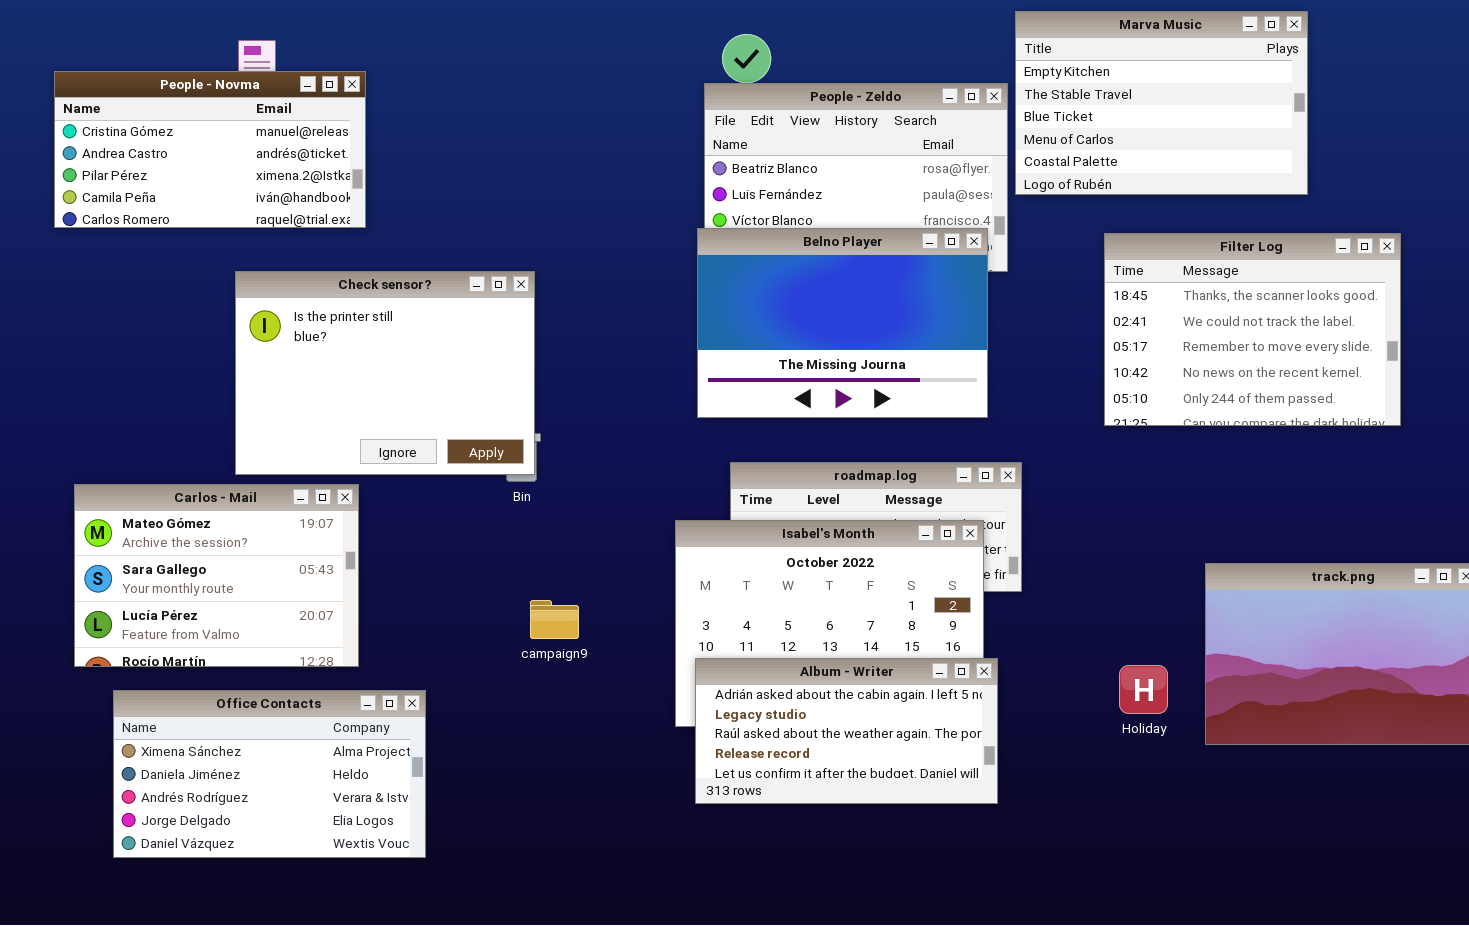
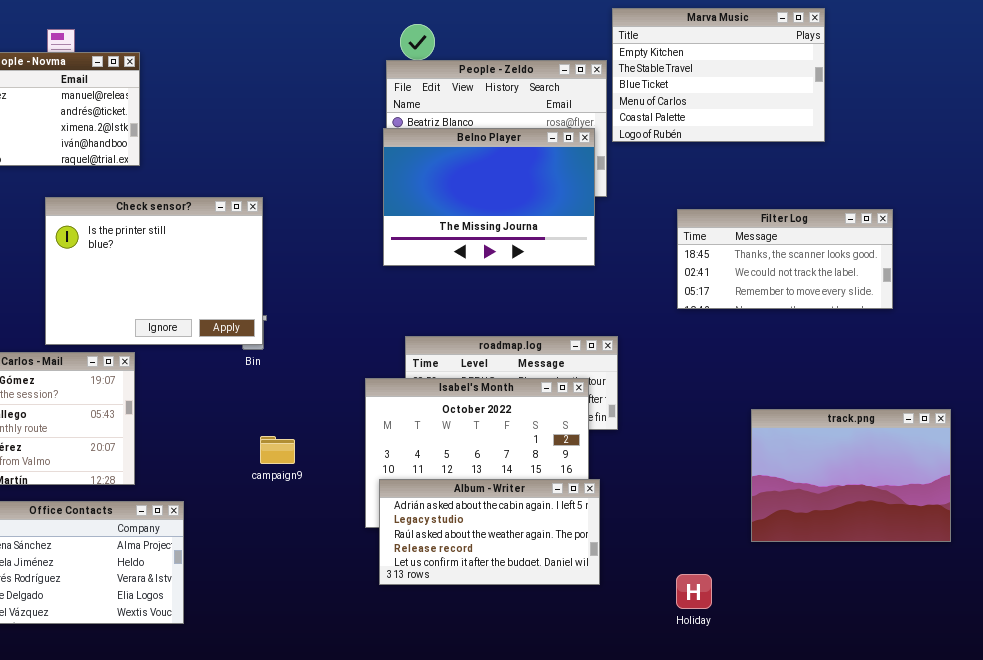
Belno Player: [697,228,988,418] -> [383,128,595,266], moved
Filter Log: [1104,233,1401,426] -> [677,209,893,309], resized
Holiday: [1119,665,1168,714] -> [676,574,712,609], moved

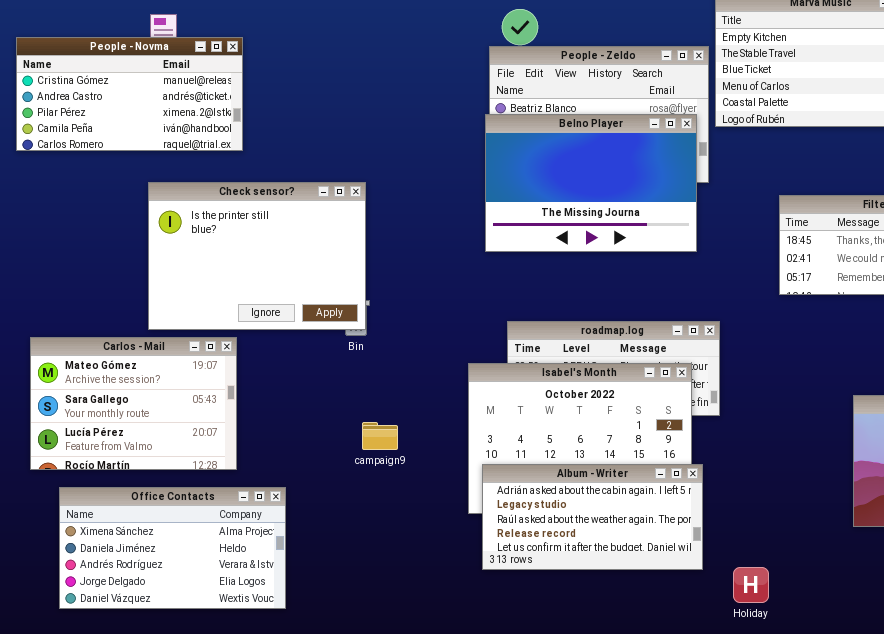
Holiday: [676,574,712,609] -> [733,567,769,603], moved

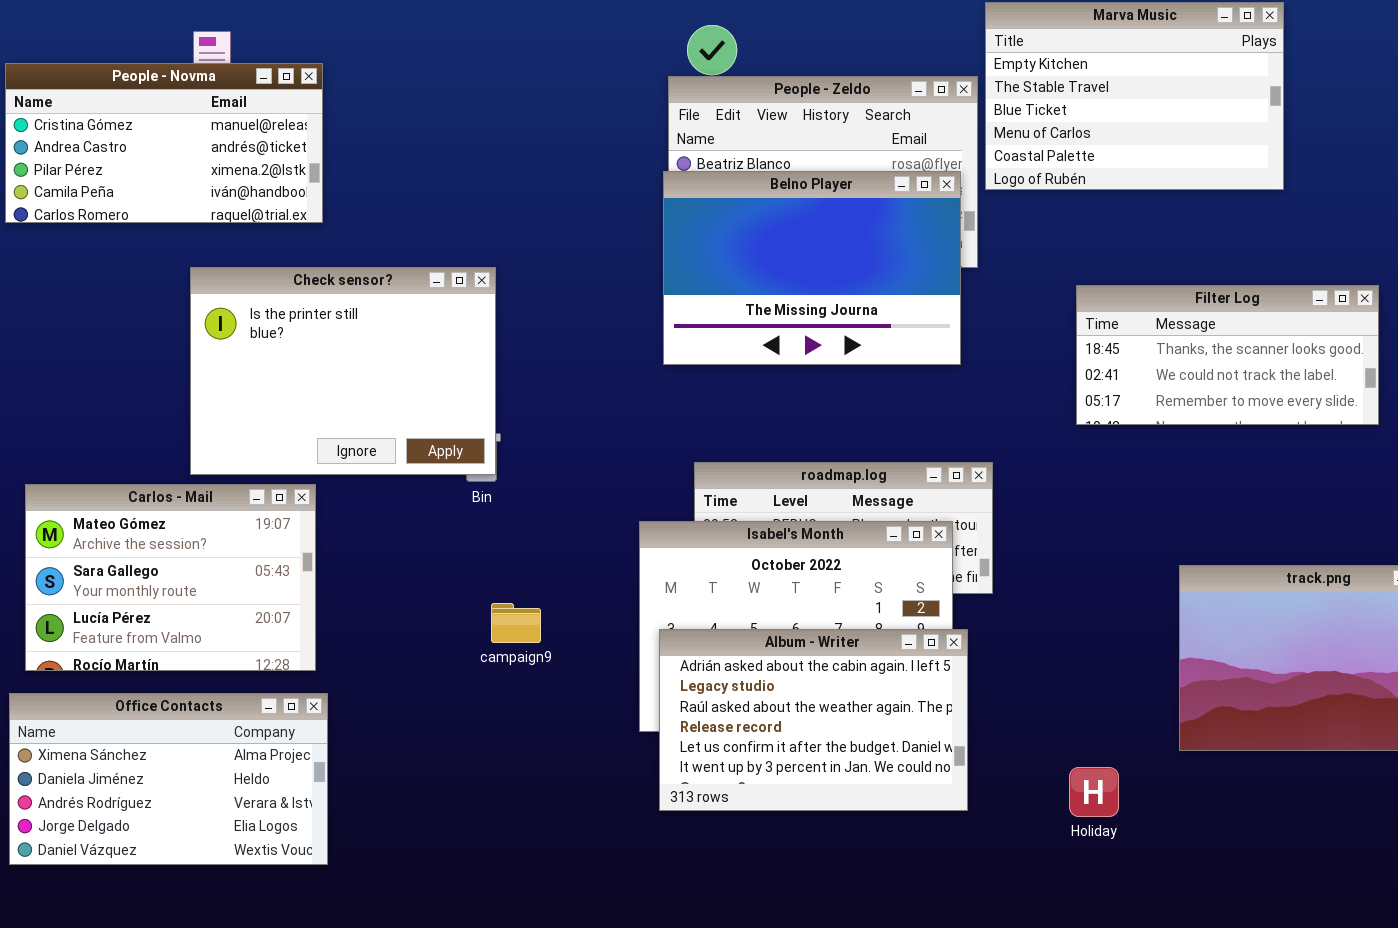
Album - Writer: [482,464,703,570] -> [659,629,968,811], resized
Office Contacts: [59,487,286,609] -> [9,693,328,865], moved
Holiday: [733,567,769,603] -> [1069,767,1119,817], moved

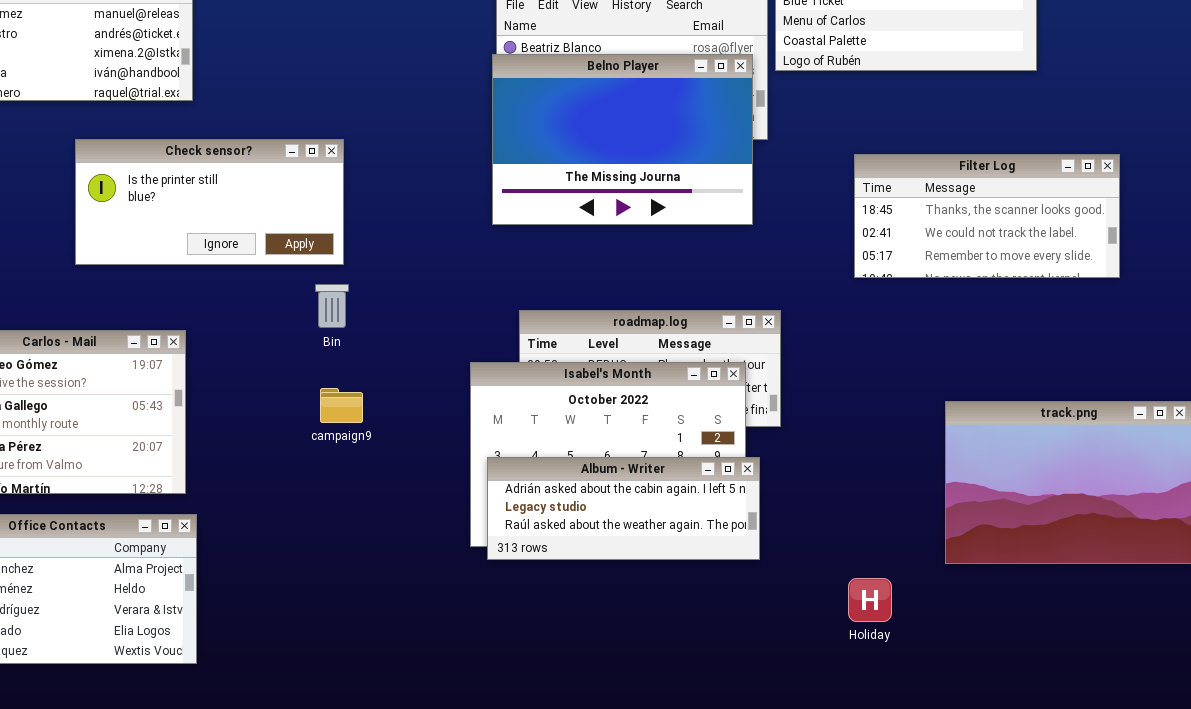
Check sensor?: [190,267,496,475] -> [75,139,344,265], resized
campaign9: [491,603,541,643] -> [320,388,363,423], moved
Album - Writer: [659,629,968,811] -> [487,457,760,560], resized

